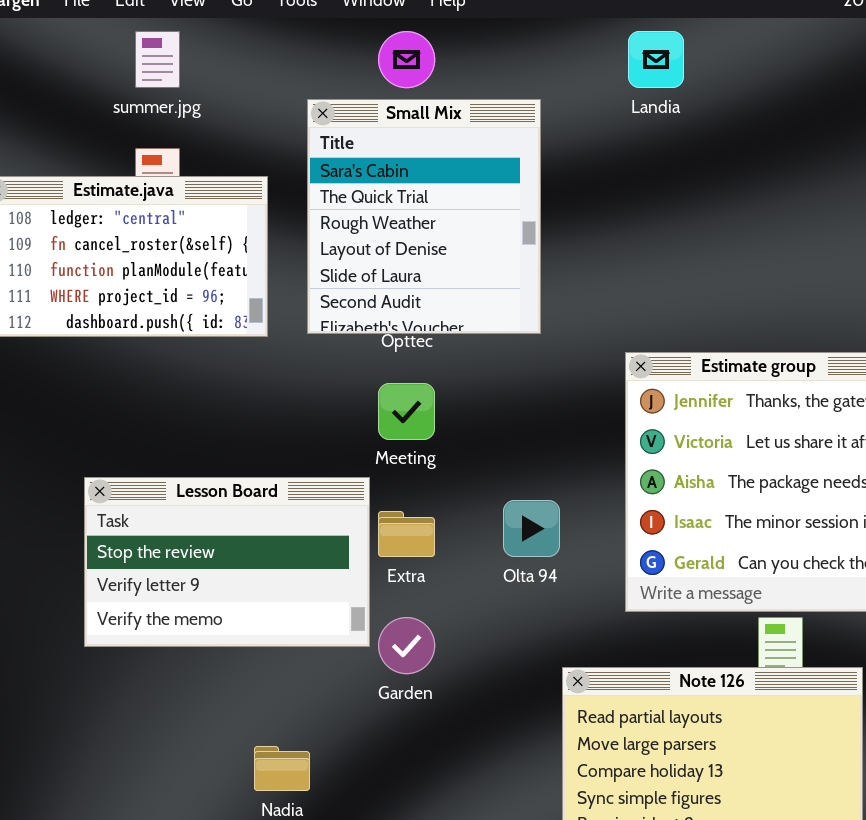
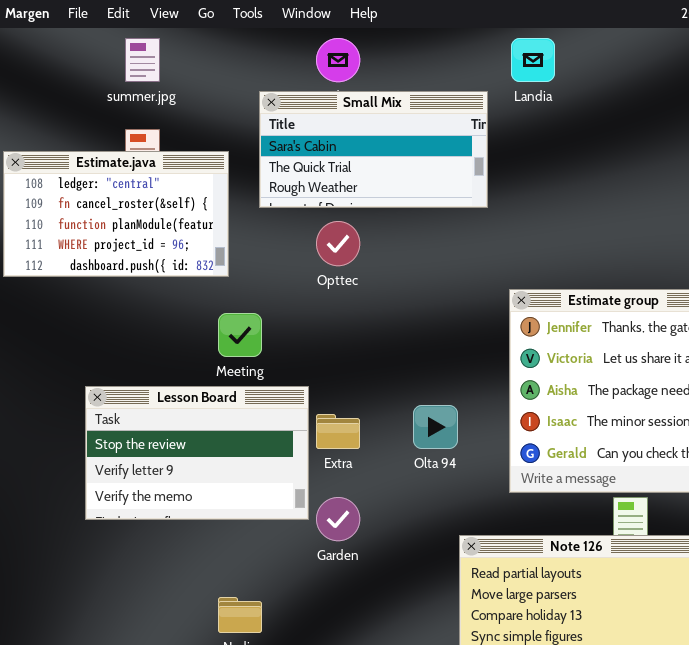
Small Mix: [307,99,541,334] -> [259,91,488,208], resized
Meeting: [378,383,435,440] -> [218,313,262,357], moved

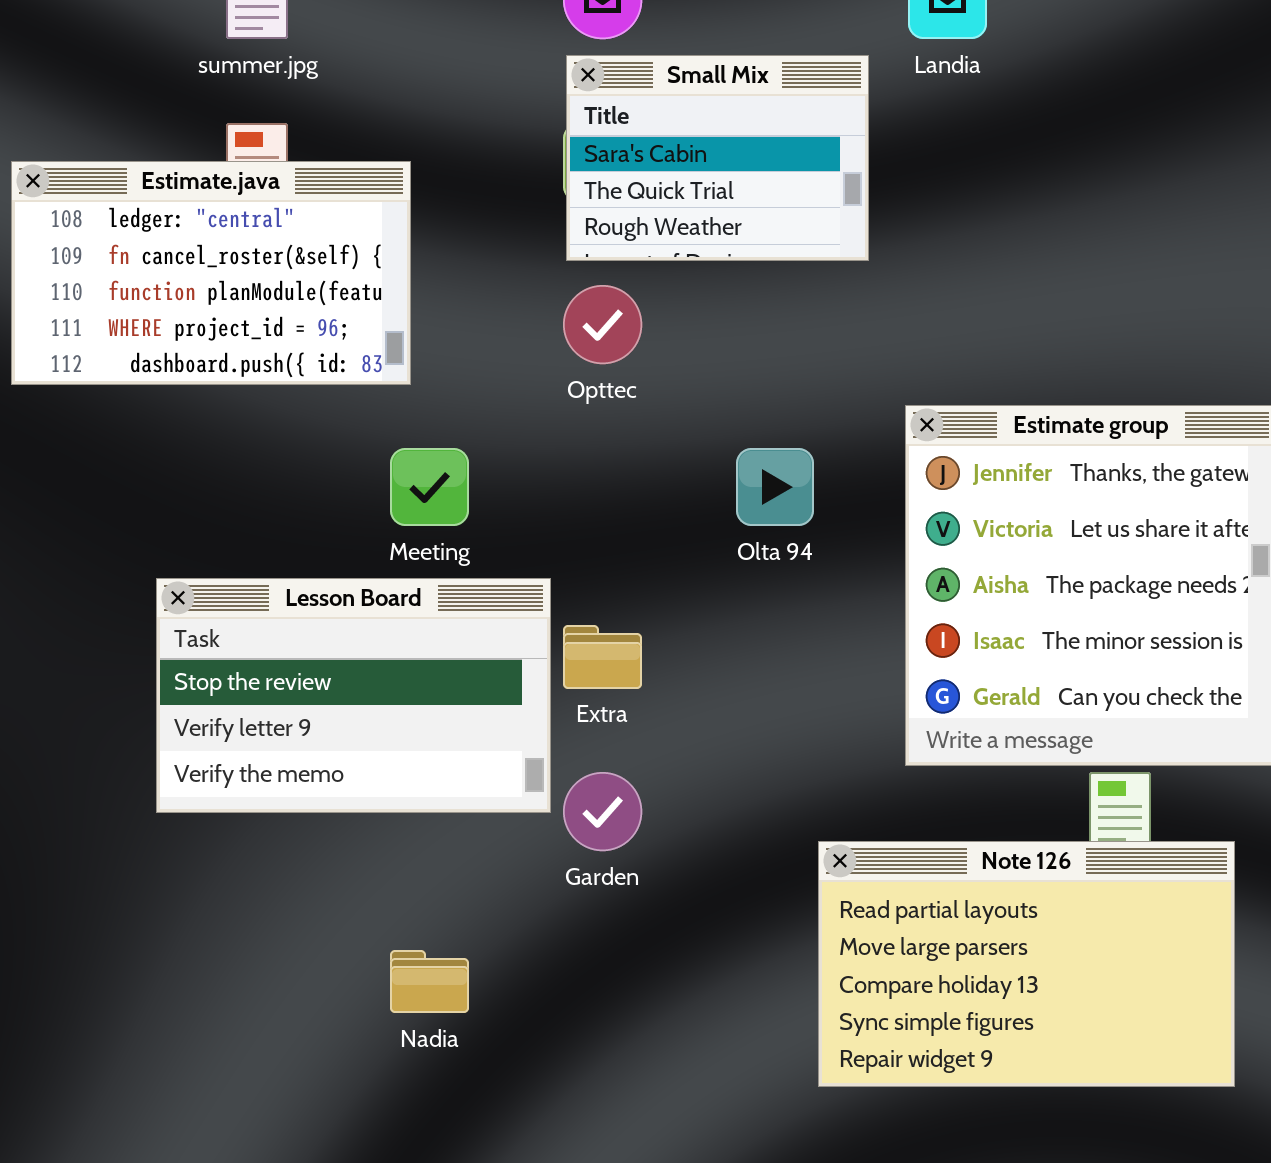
Small Mix: [259,91,488,208] -> [566,55,869,261], resized
Olta 94: [413,405,458,449] -> [736,448,814,526], moved

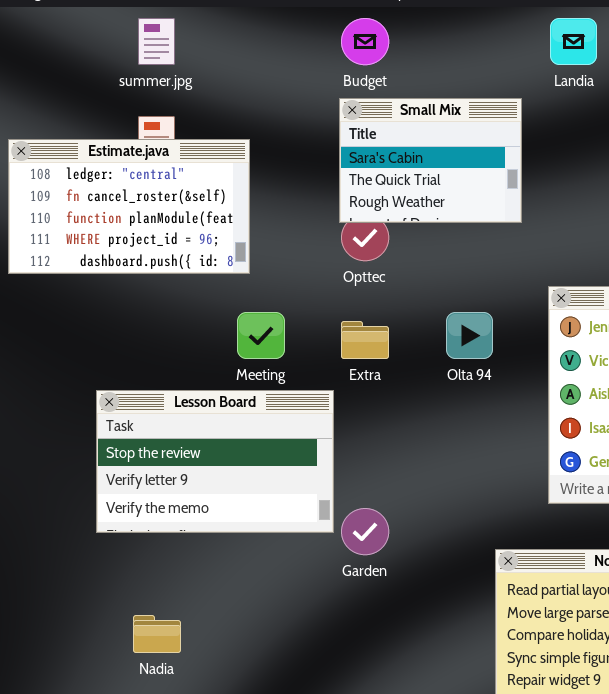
Small Mix: [566,55,869,261] -> [339,98,522,223], moved
Extra: [563,625,642,689] -> [341,321,389,359], moved
Nadia: [390,950,469,1013] -> [133,615,181,653], moved

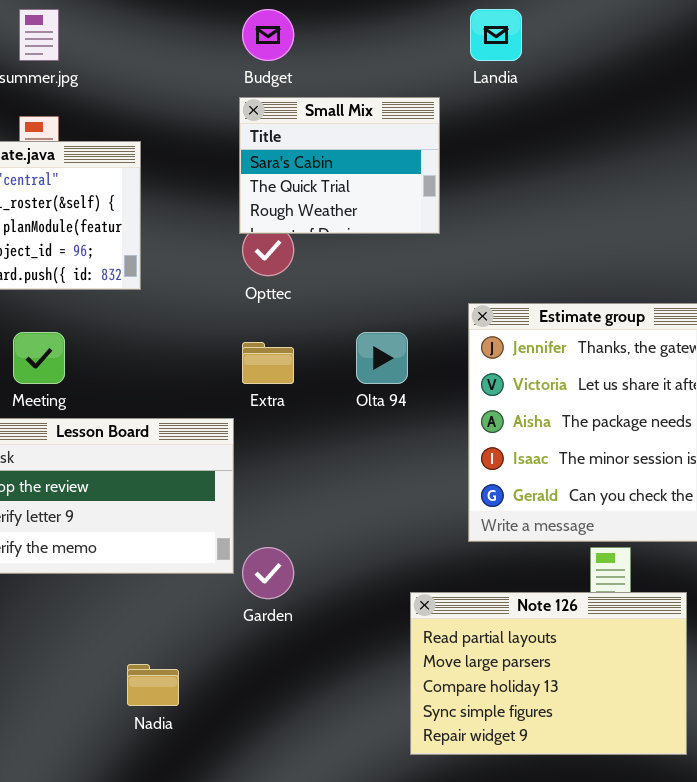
Meeting: [237,312,285,359] -> [13,332,65,384], moved
Nadia: [133,615,181,653] -> [127,664,179,706], moved

